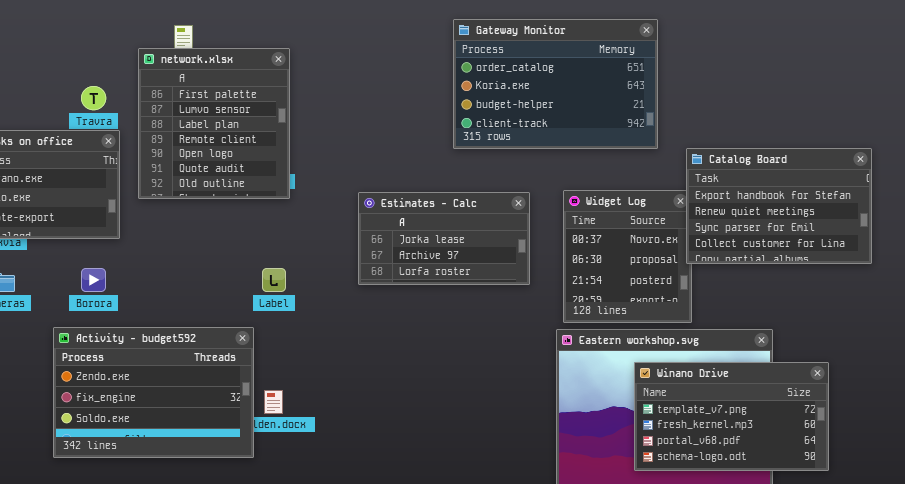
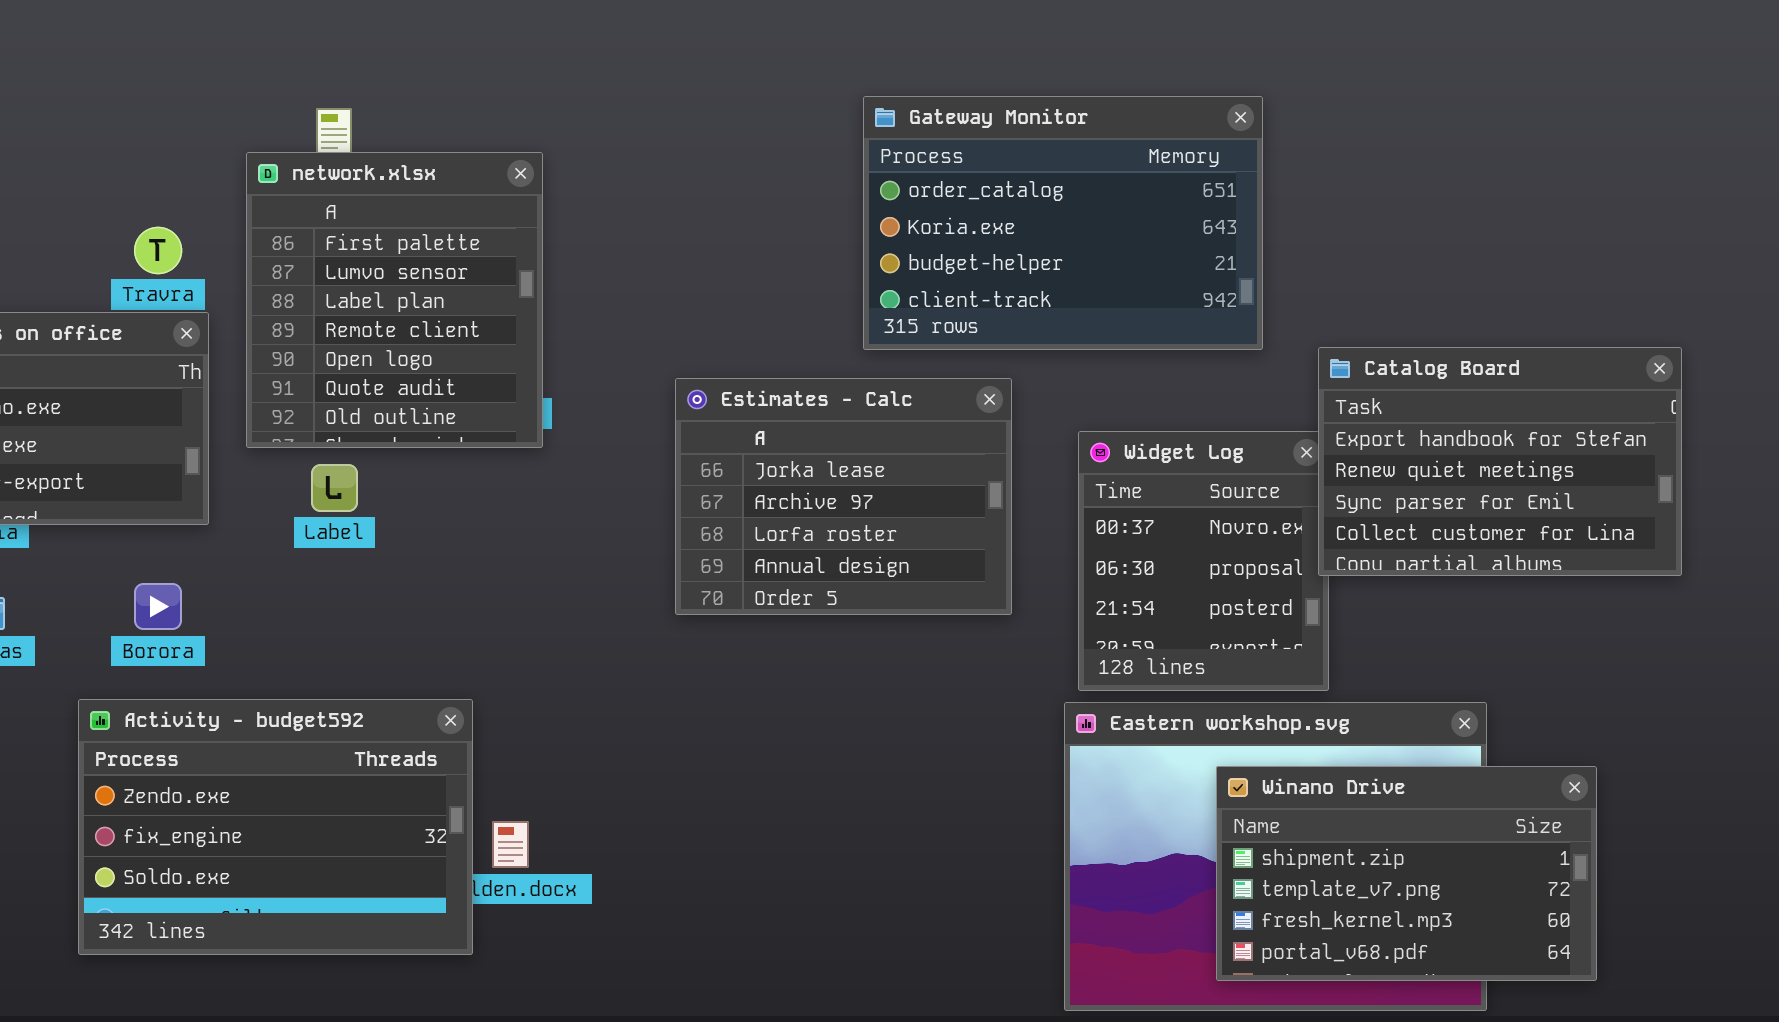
Estimates - Calc: [358,192,530,285] -> [675,378,1012,615], resized
Label: [262,268,286,292] -> [311,464,358,512], moved
Winano Drive: [634,362,829,471] -> [1216,766,1597,981], scrolled up 1 row

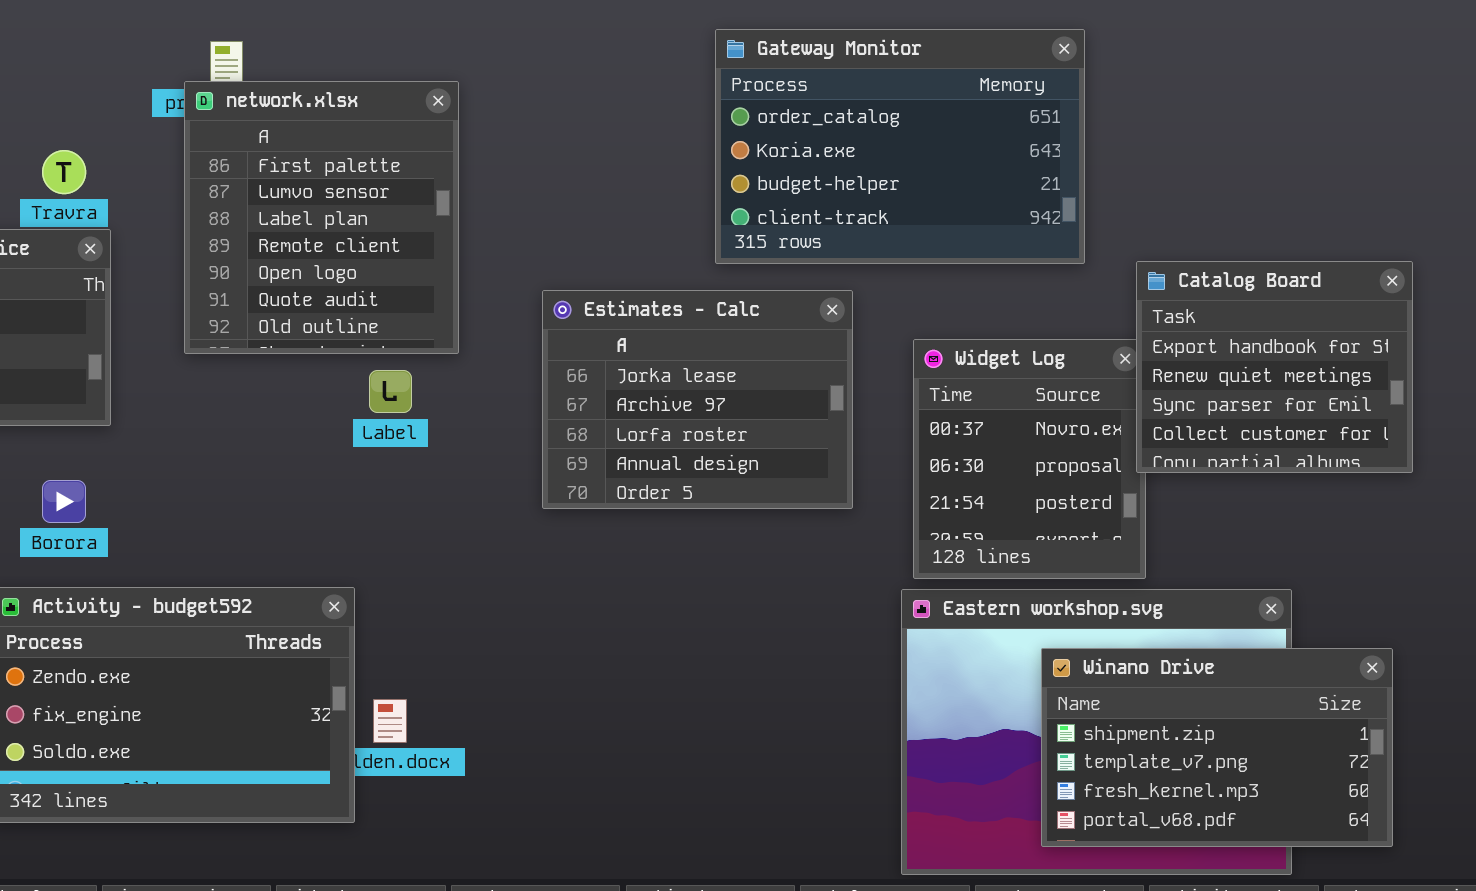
network.xlsx: [246,152,543,448] -> [184,81,459,354], moved
Catalog Board: [1318,347,1682,576] -> [1136,261,1413,473], resized
Label: [311,464,358,512] -> [369,370,412,413], moved

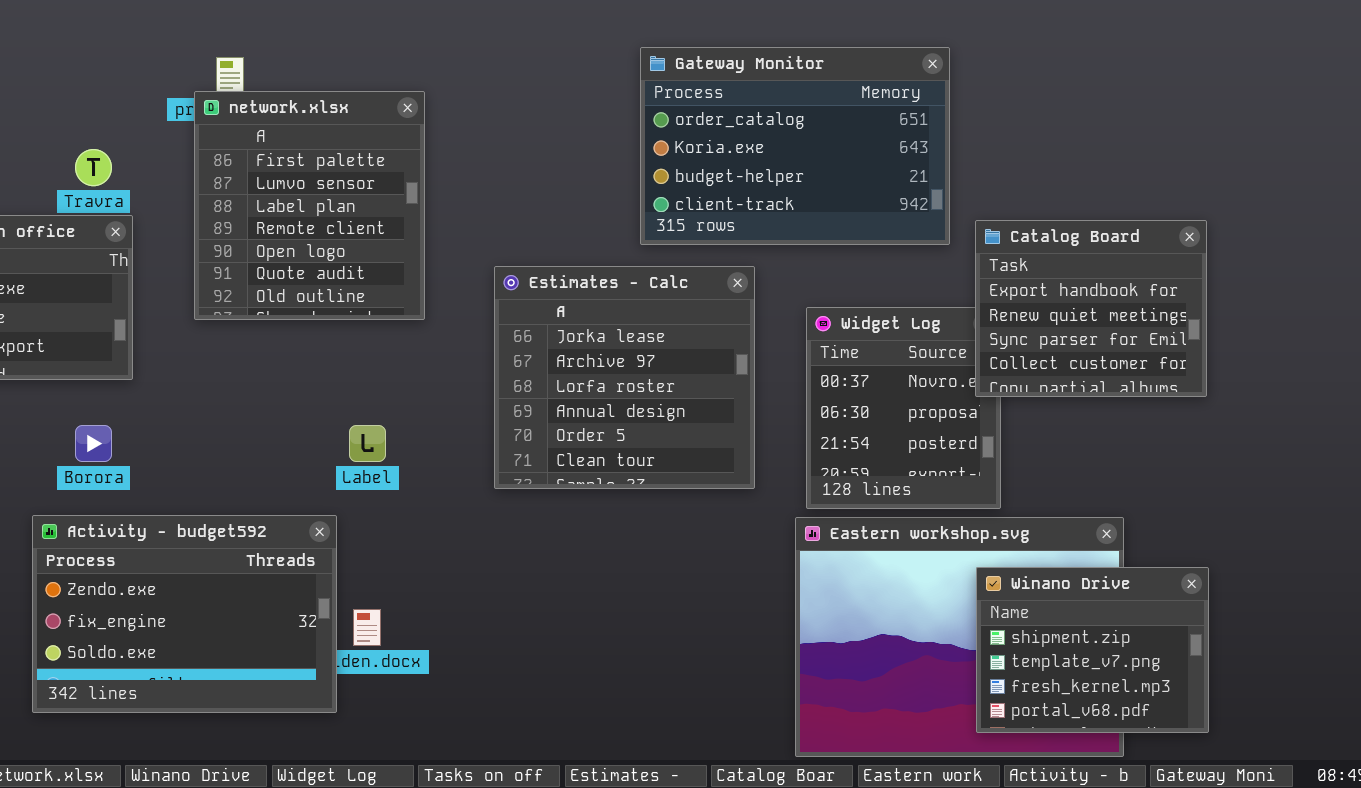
Catalog Board: [1136,261,1413,473] -> [975,220,1207,397], moved
Estimates - Calc: [542,290,853,509] -> [494,266,755,489], resized
Label: [369,370,412,413] -> [349,425,386,462], moved
Winano Drive: [1041,648,1393,847] -> [976,567,1209,733], resized

